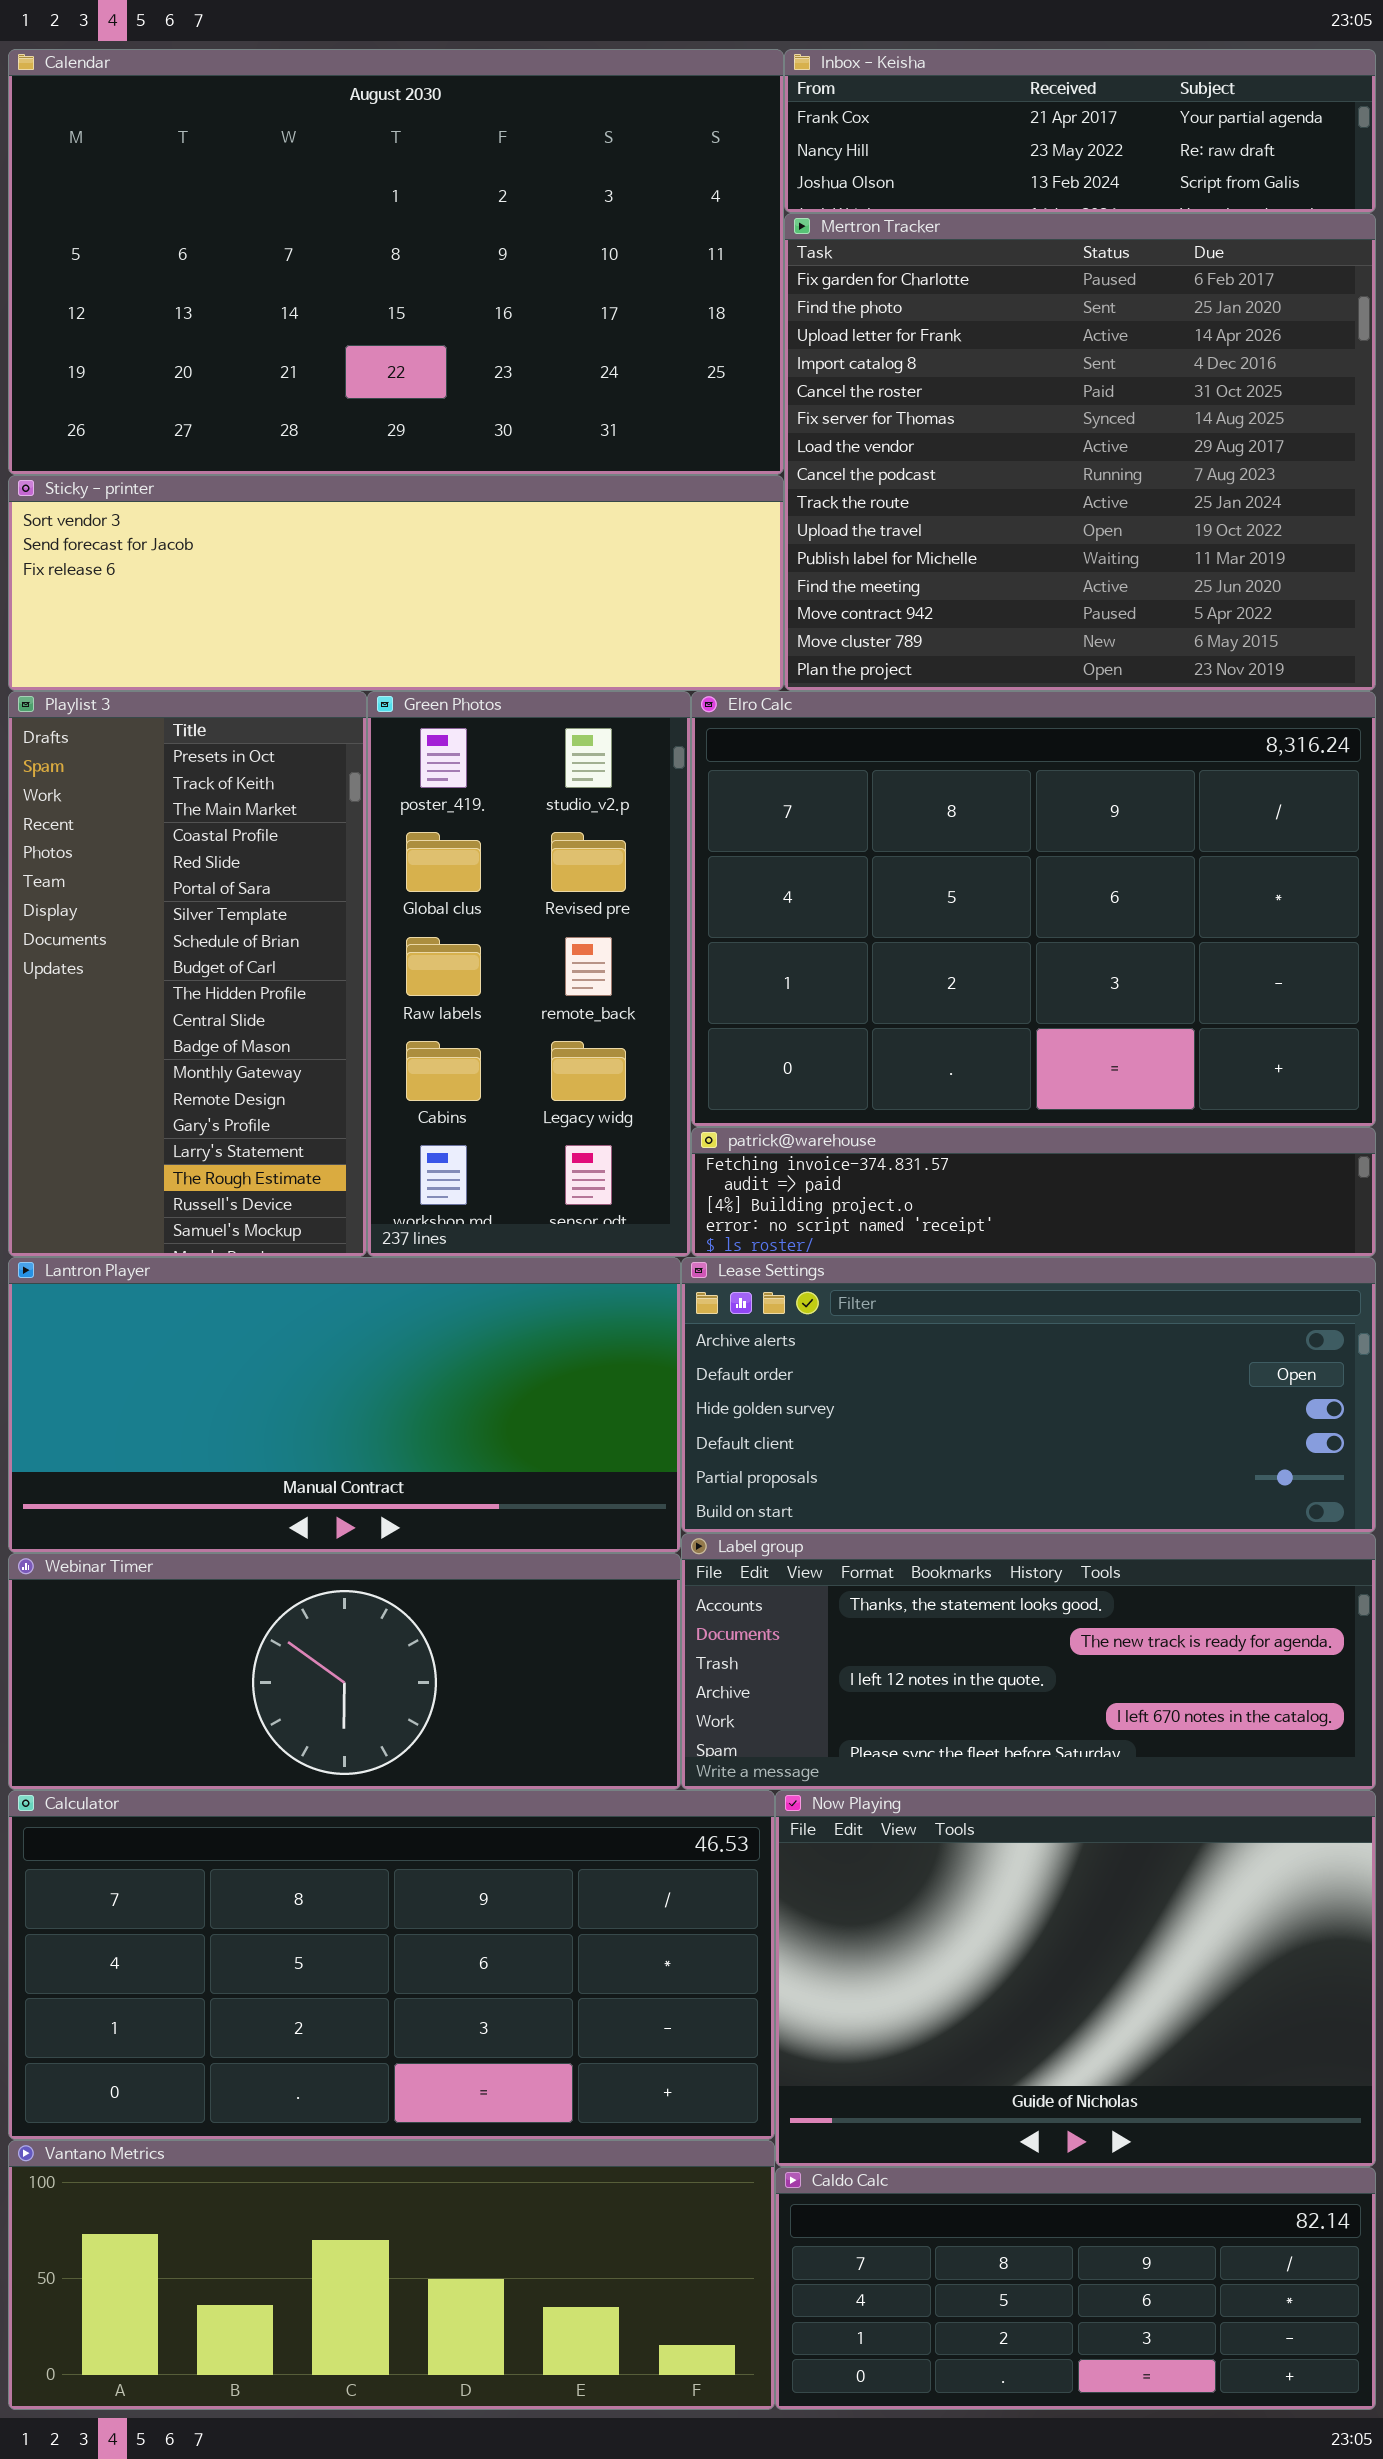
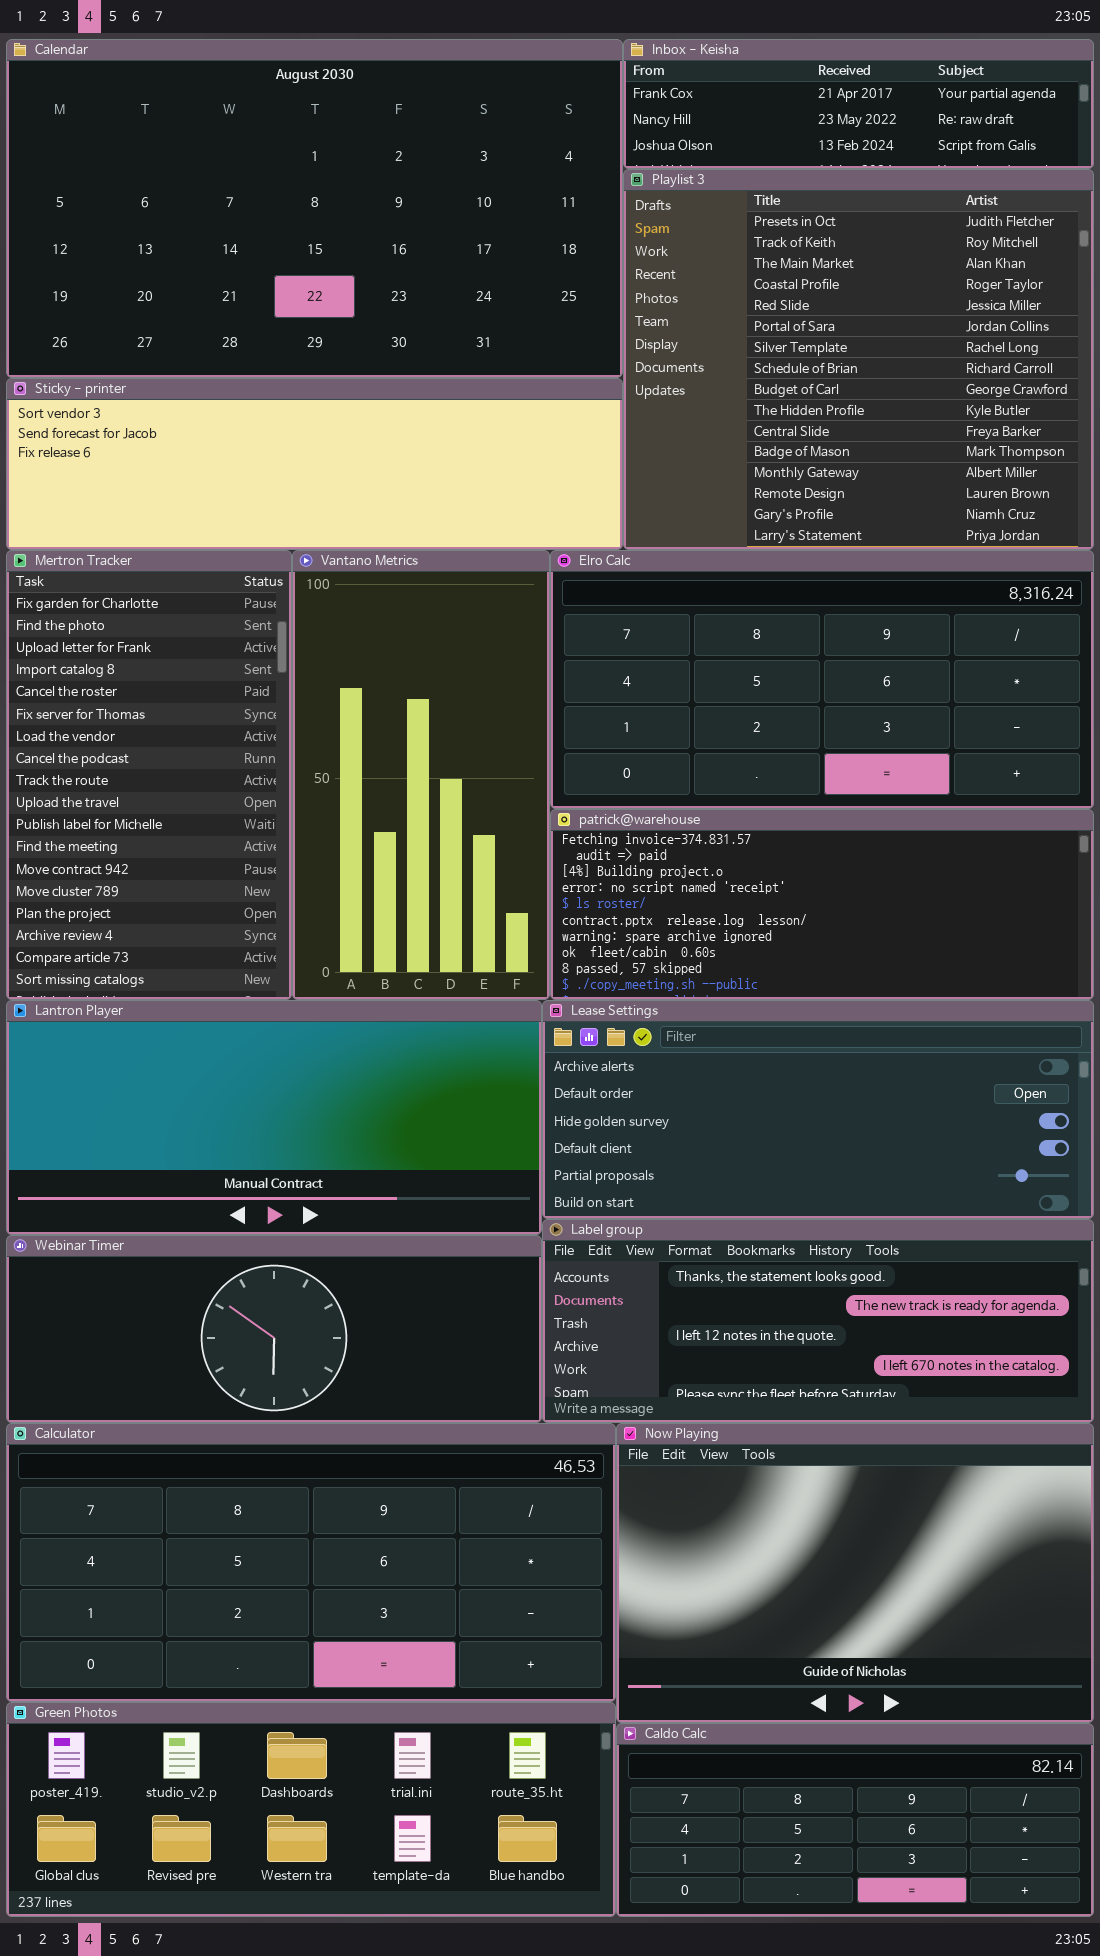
Mertron Tracker: [784,213,1376,691] -> [6,550,292,1000], moved, resized
Playlist 3: [8,691,367,1257] -> [623,169,1094,550], moved, resized
Green Photos: [367,691,691,1257] -> [6,1702,616,1917], moved, resized
Elro Calc: [691,691,1376,1127] -> [550,550,1094,809], resized
patrick@warehouse: [691,1127,1376,1257] -> [550,809,1094,1000], resized
Vantano Metrics: [8,2140,775,2410] -> [292,550,550,1000], moved, resized

